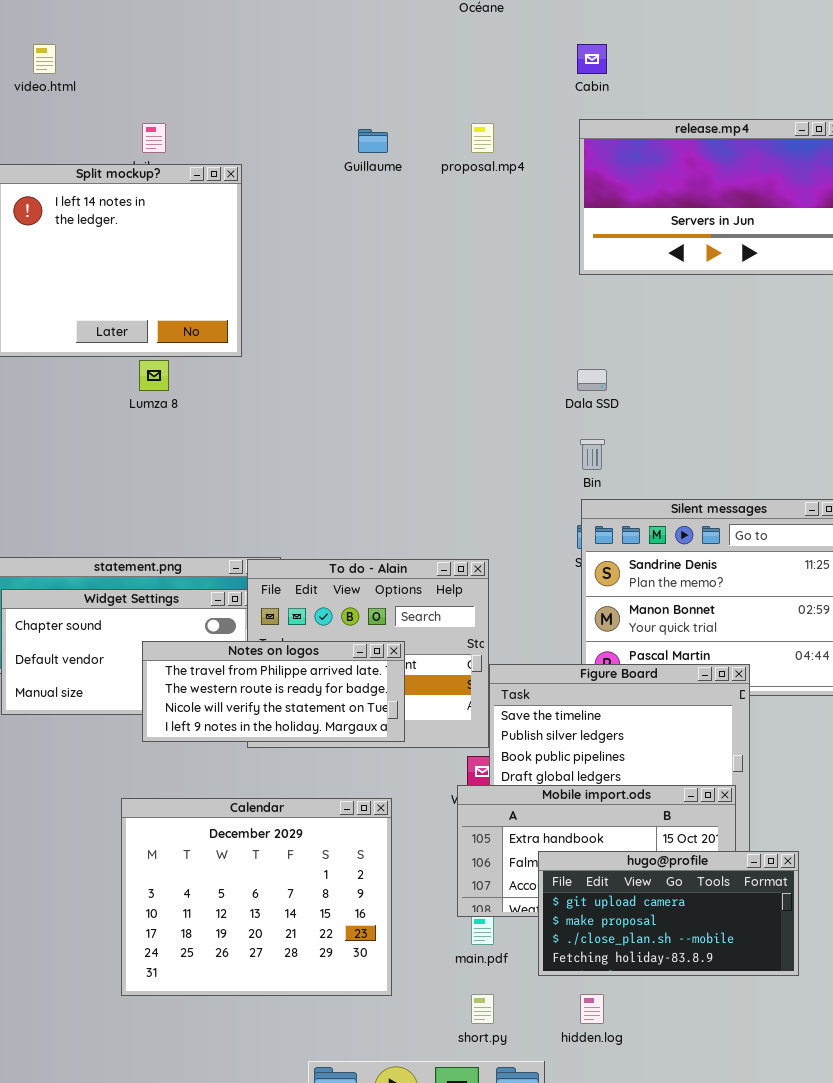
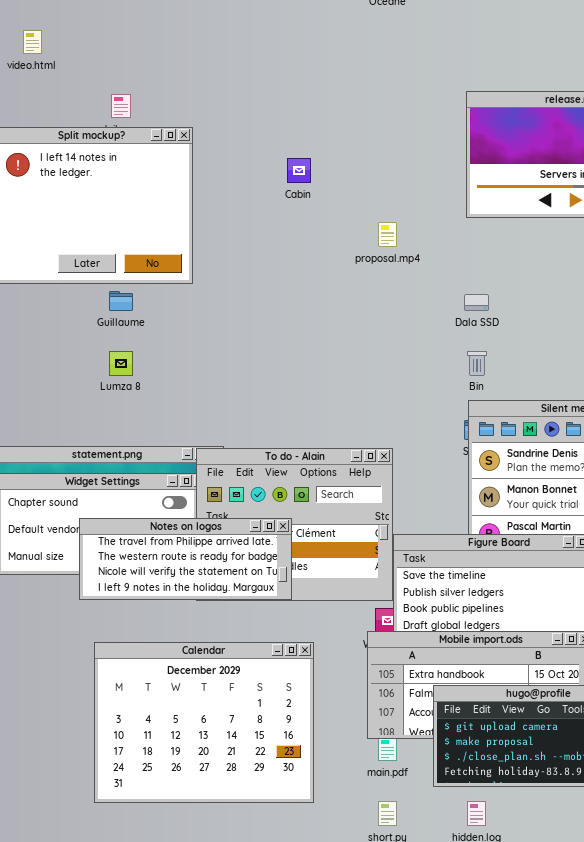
Cabin: [577,44,607,74] -> [287,158,311,183], moved
proposal.mp4: [471,123,494,153] -> [378,222,397,247], moved
Guillaume: [358,129,388,153] -> [109,291,133,311], moved
Lumza 8: [139,360,169,391] -> [109,351,133,376], moved
Notes on logos: [142,641,405,742] -> [79,518,292,600], moved

